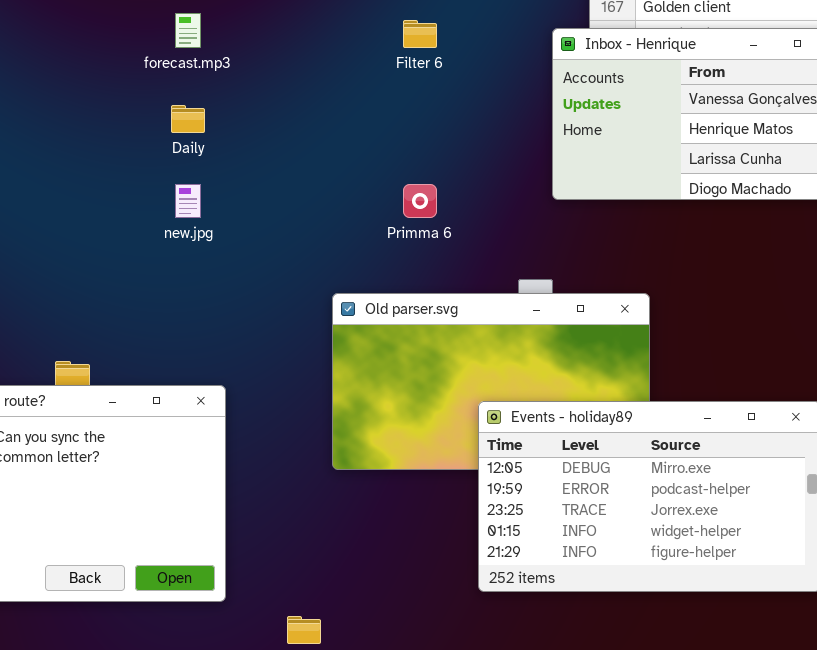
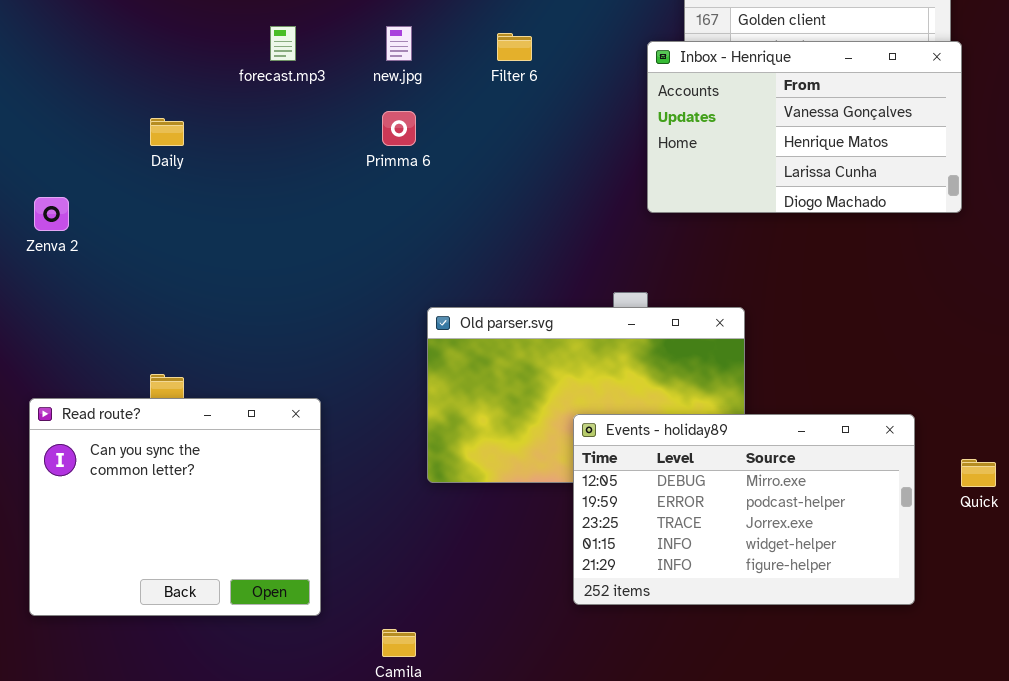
Daily: [171,105,205,133] -> [150,118,184,146], moved
new.jpg: [175,184,201,218] -> [386,26,412,61], moved
Primma 6: [403,184,437,218] -> [382,111,416,146], moved

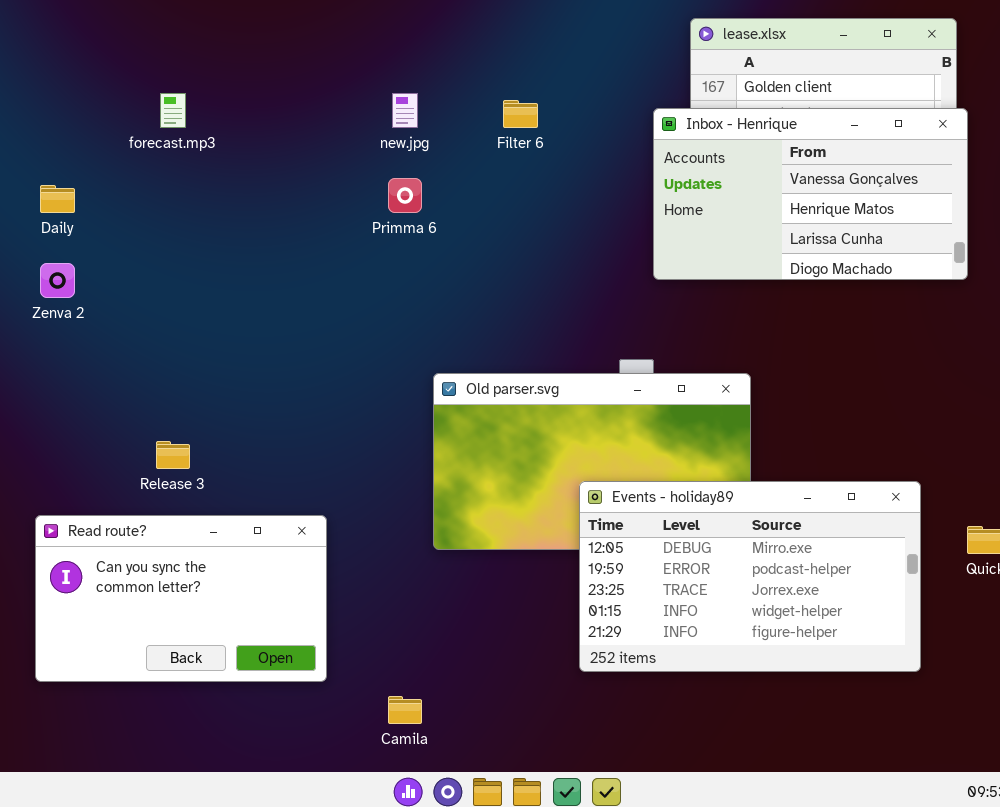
forecast.mp3: [270,26,296,61] -> [160,93,186,128], moved
Daily: [150,118,184,146] -> [40,185,75,213], moved
Read route?: [29,398,321,616] -> [35,515,327,682], resized

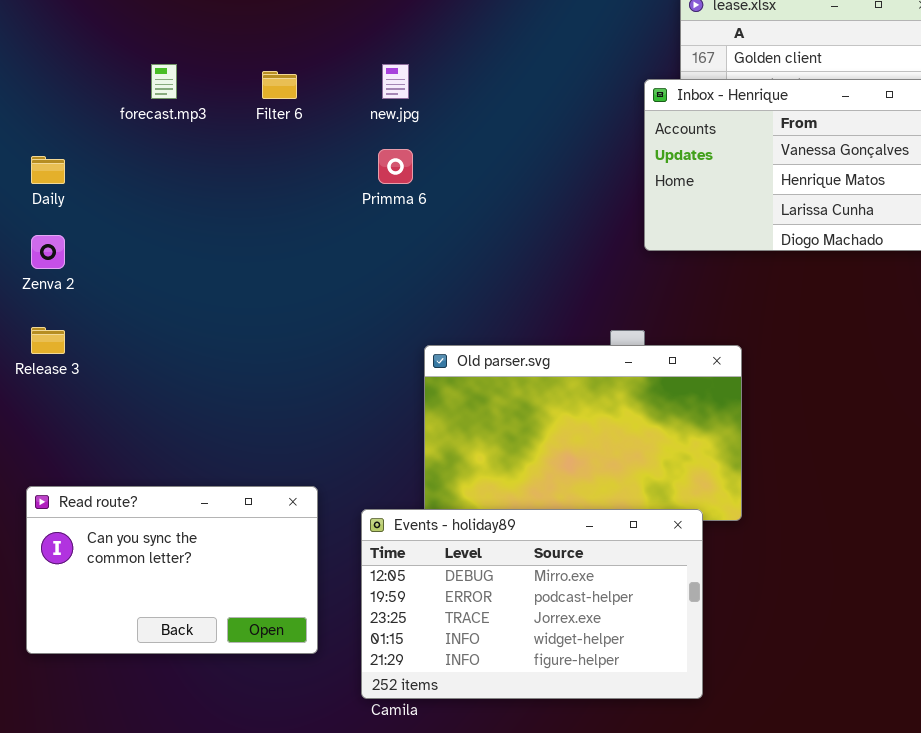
Filter 6: [503,100,538,128] -> [262,71,297,99], moved
Release 3: [156,441,190,469] -> [31,327,65,354], moved
Events - holiday89: [579,481,921,672] -> [361,509,703,699], moved

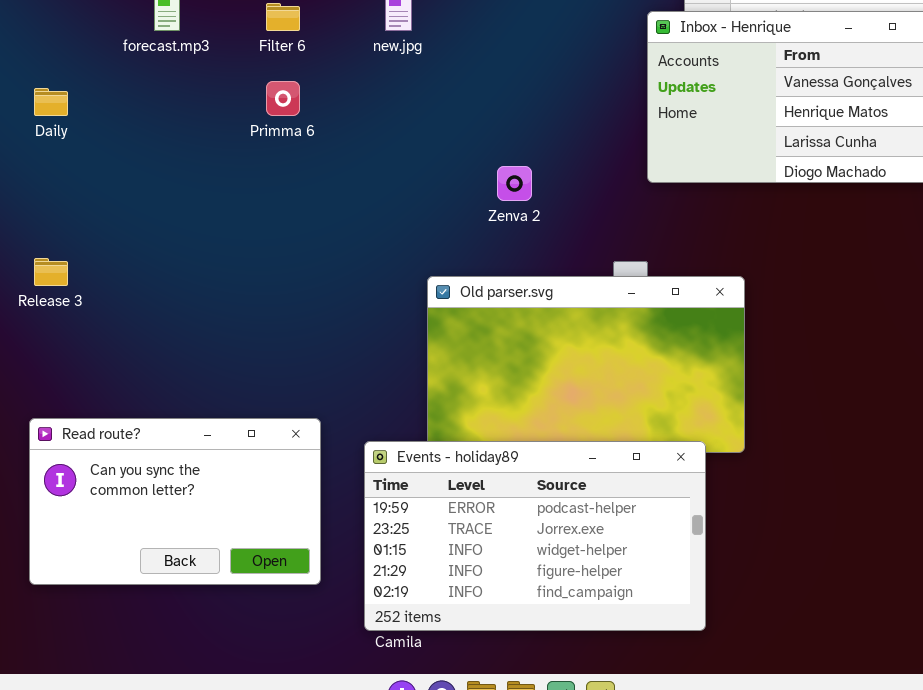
Primma 6: [378,149,413,184] -> [266,81,300,116], moved
Zenva 2: [31,235,65,269] -> [497,166,532,201], moved
Events - holiday89: [361,509,703,699] -> [364,441,706,631], scrolled down 1 row

